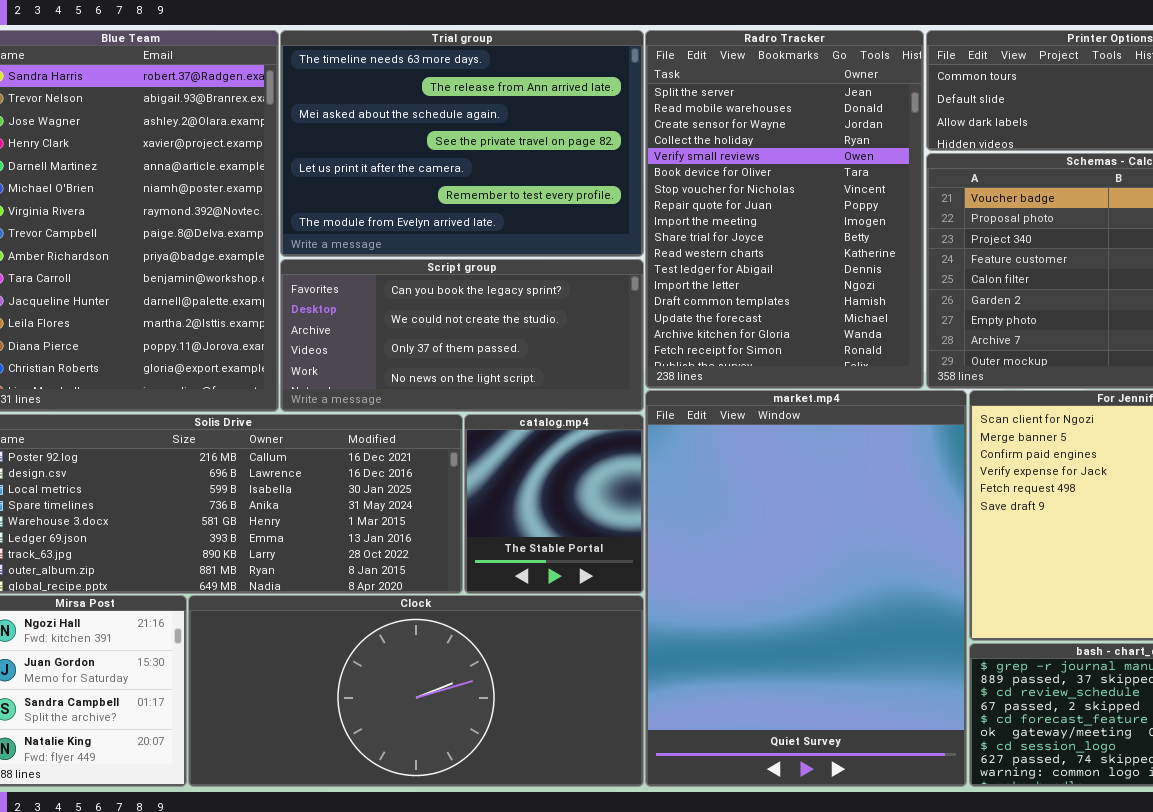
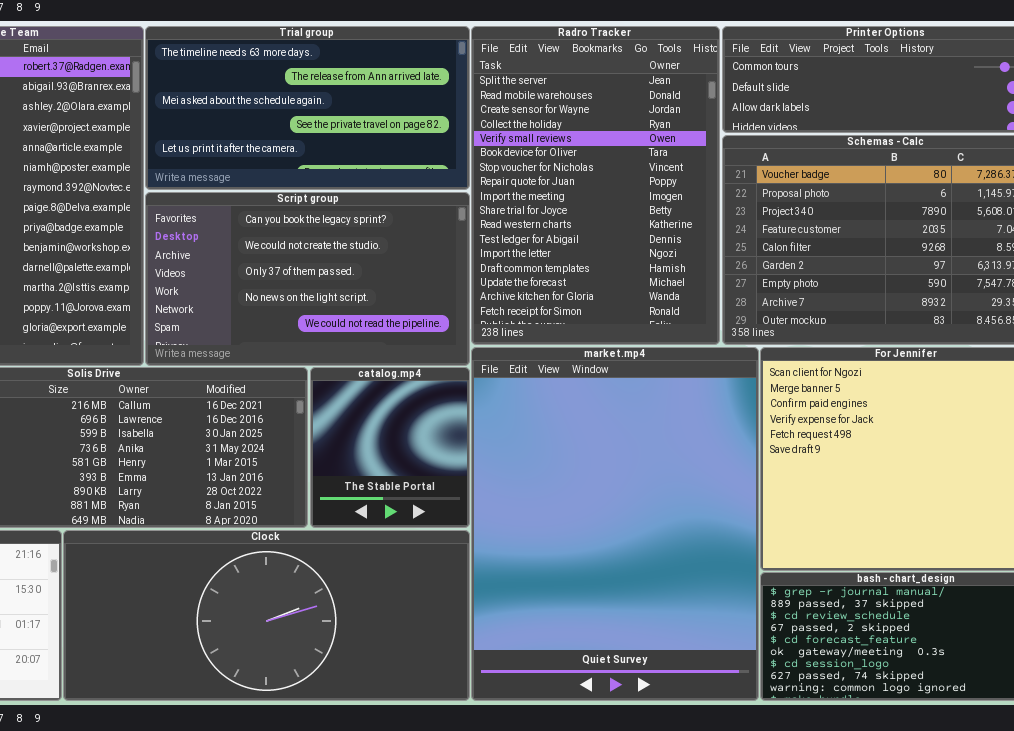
Trial group: [280,30,644,257] -> [145,26,470,190], resized
Script group: [280,259,644,412] -> [145,192,470,366], resized

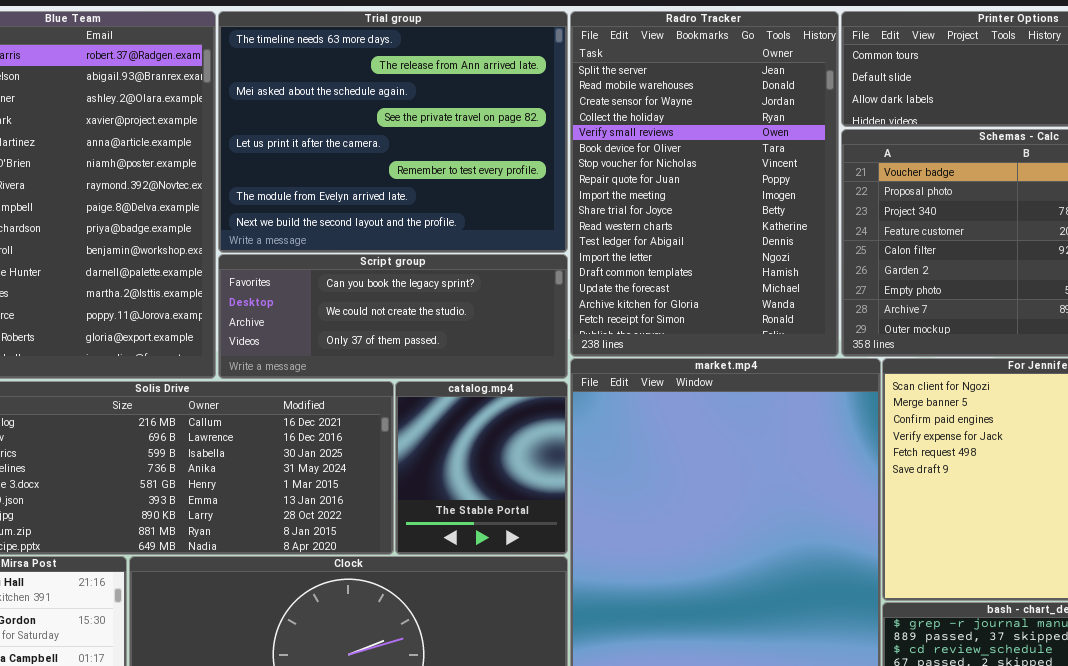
Trial group: [145,26,470,190] -> [218,11,568,253], resized
Script group: [145,192,470,366] -> [218,254,568,379], resized

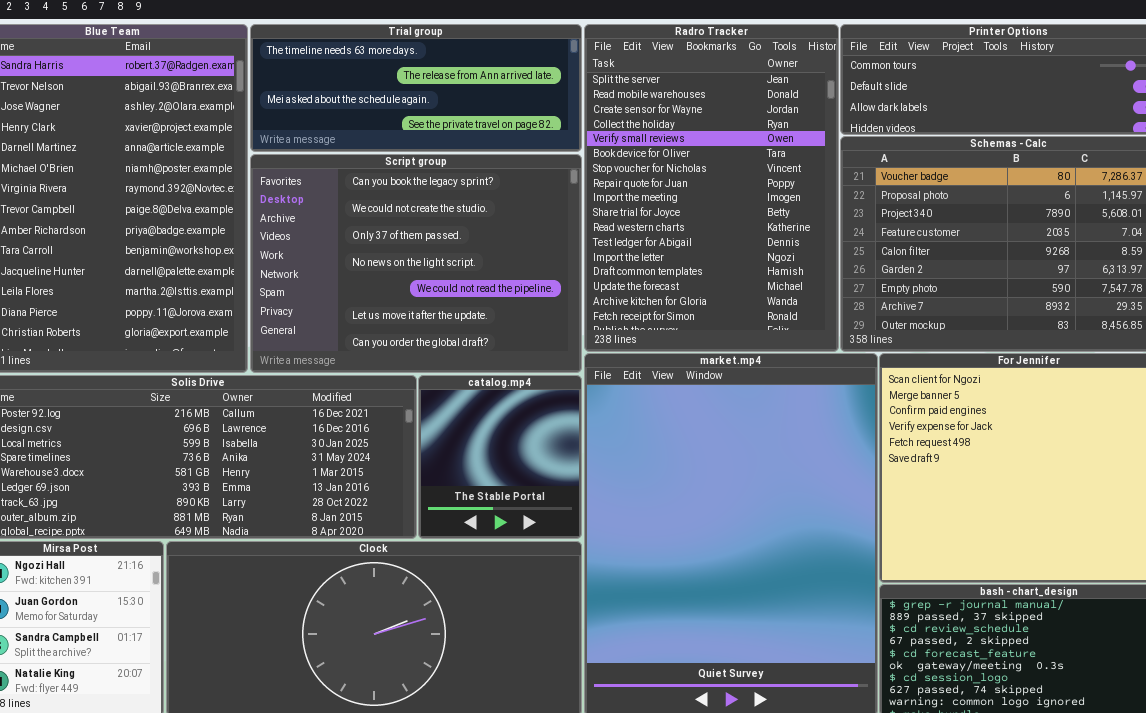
Trial group: [218,11,568,253] -> [250,24,582,152], resized
Script group: [218,254,568,379] -> [250,154,582,373], resized

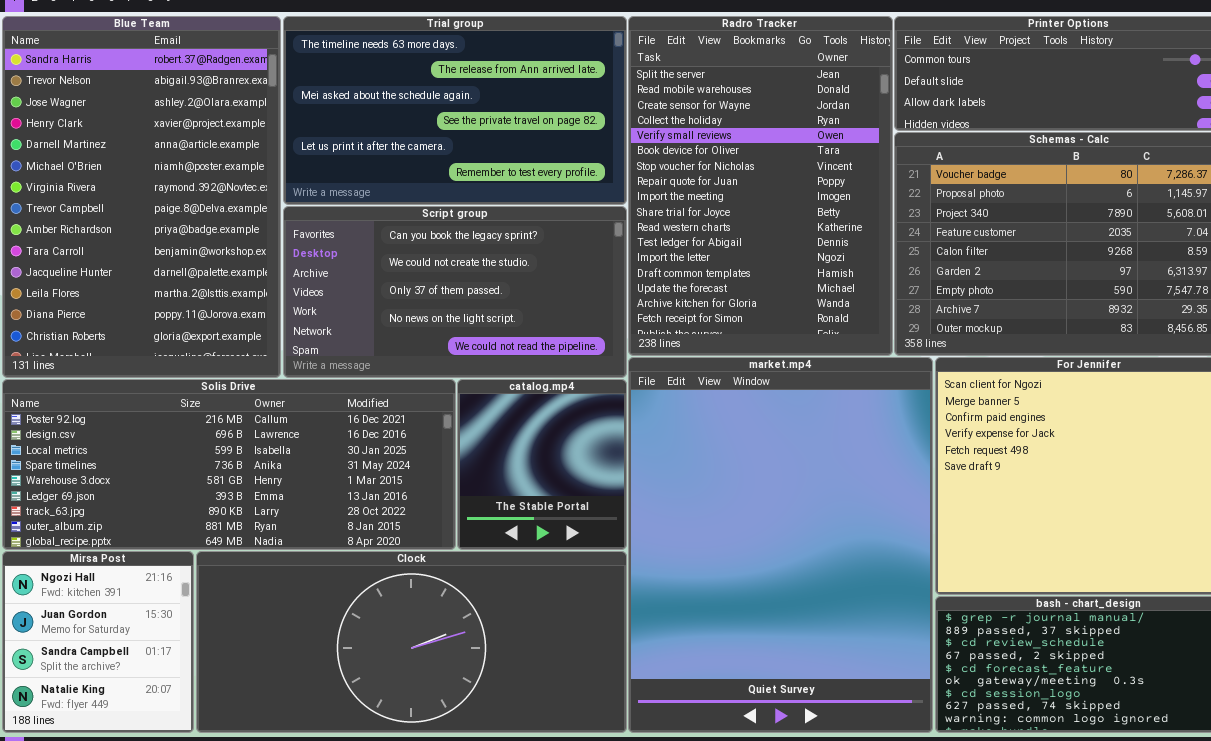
Trial group: [250,24,582,152] -> [283,16,627,205], resized
Script group: [250,154,582,373] -> [283,206,627,378], resized

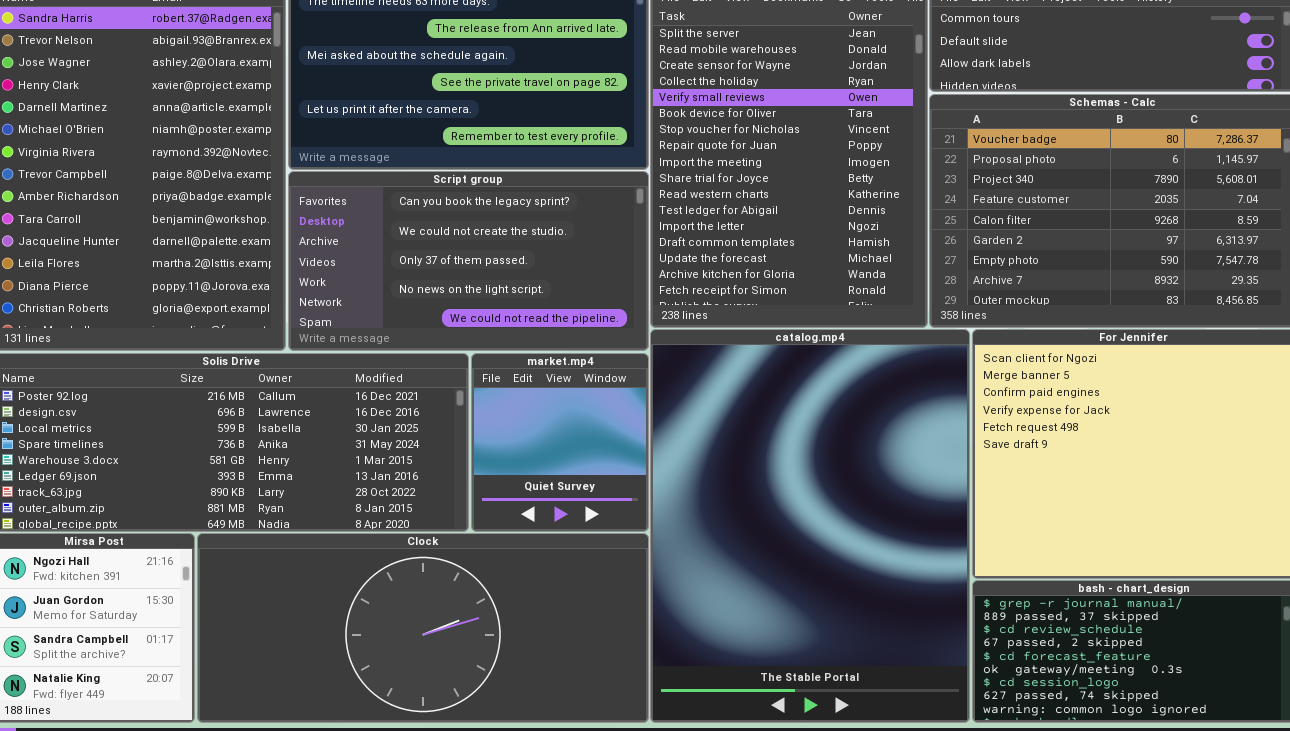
market.mp4: [628,357,933,733] -> [471,353,649,532], moved, resized
catalog.mp4: [457,379,627,550] -> [650,329,970,723], moved, resized

